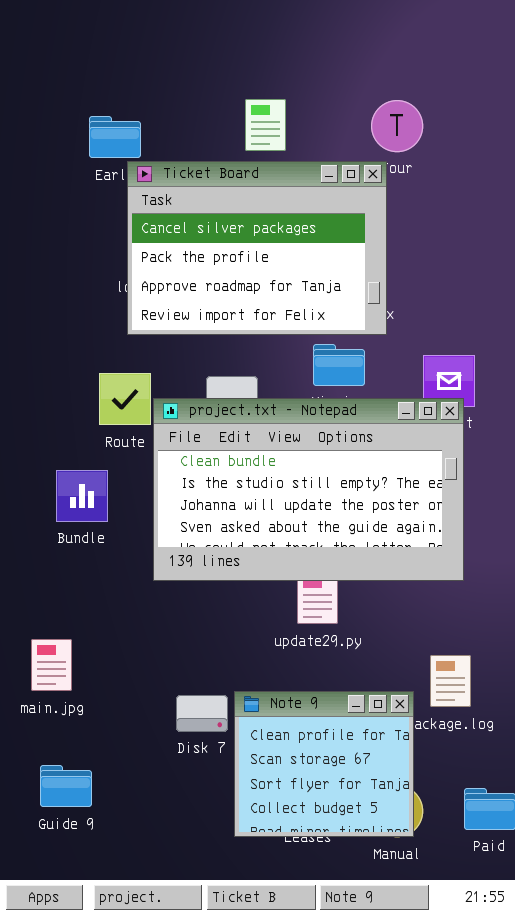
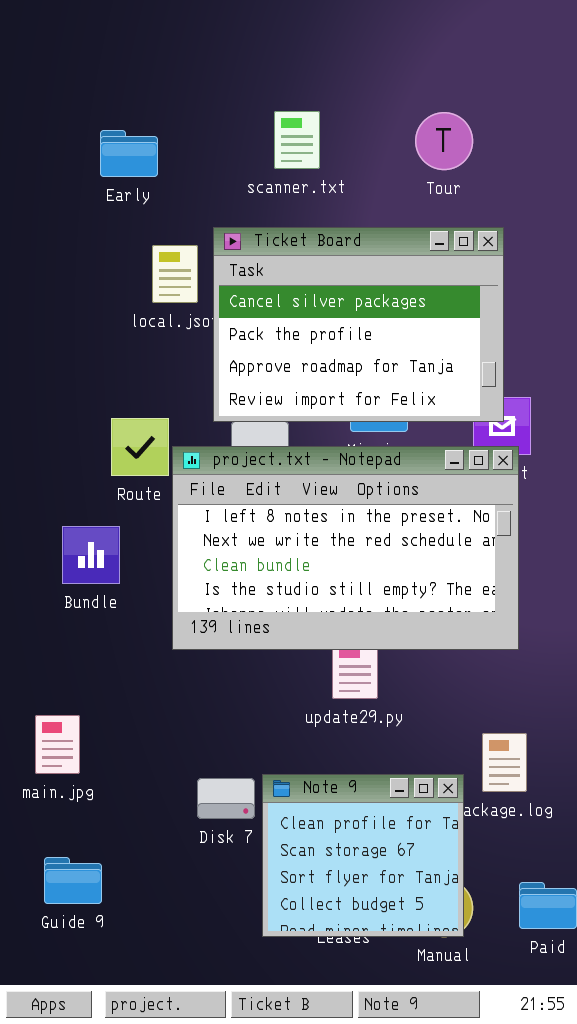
Ticket Board: [127,161,387,335] -> [213,227,504,422], moved
project.txt - Notepad: [153,398,464,581] -> [172,446,519,650], scrolled up 2 rows

